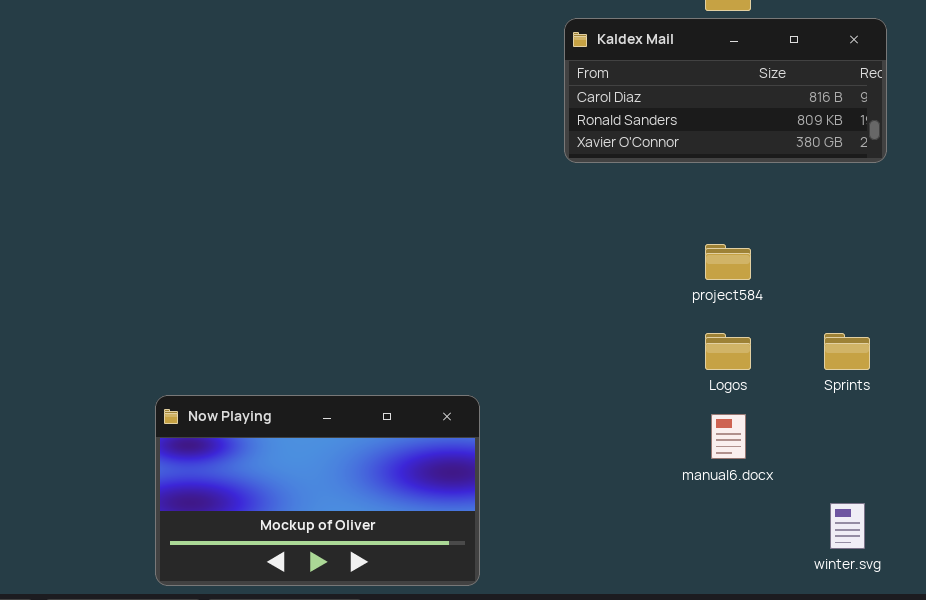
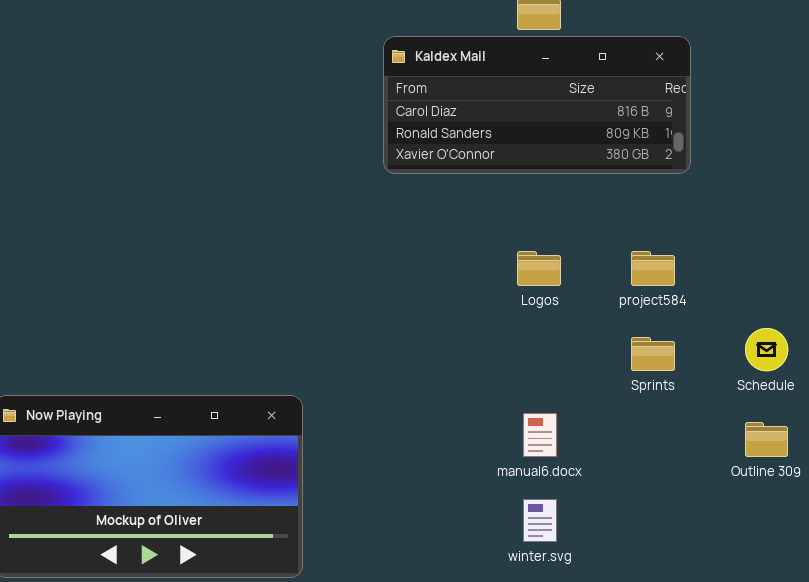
project584: [705,244,751,280] -> [631,251,675,286], moved
Logos: [705,333,751,370] -> [517,251,561,286], moved
winter.svg: [830,503,865,549] -> [523,499,557,542], moved

